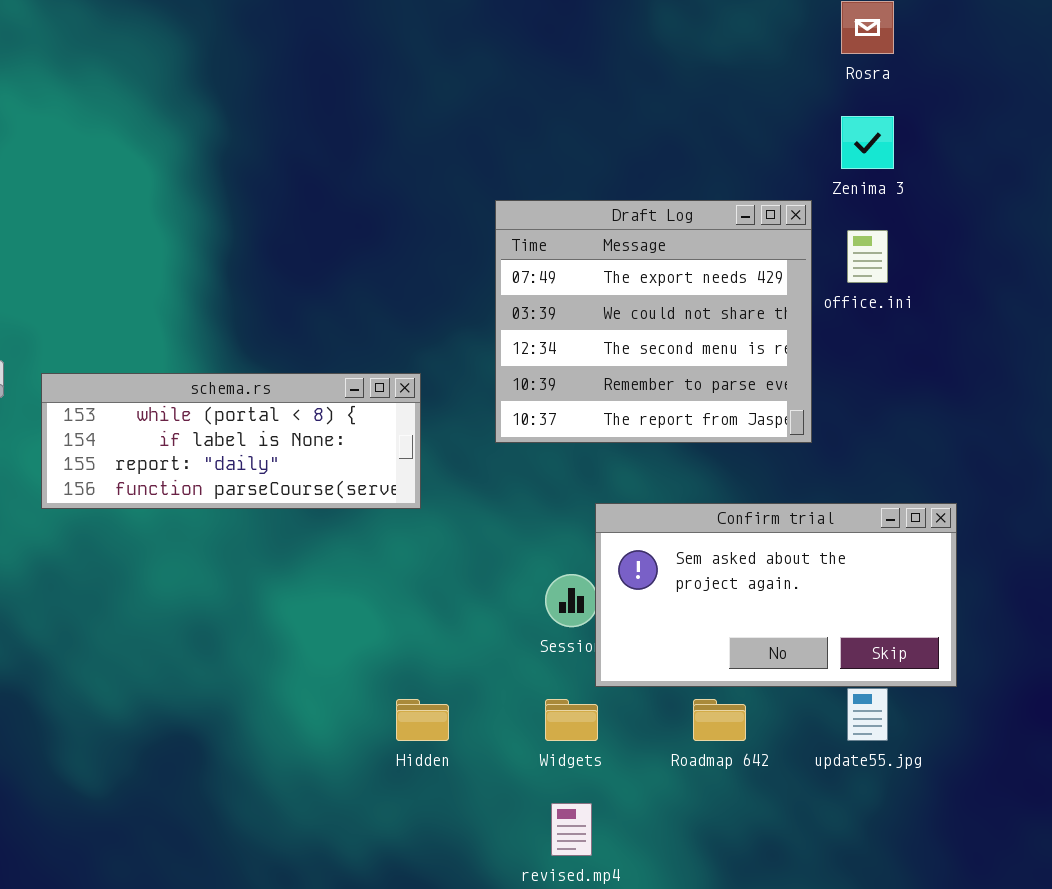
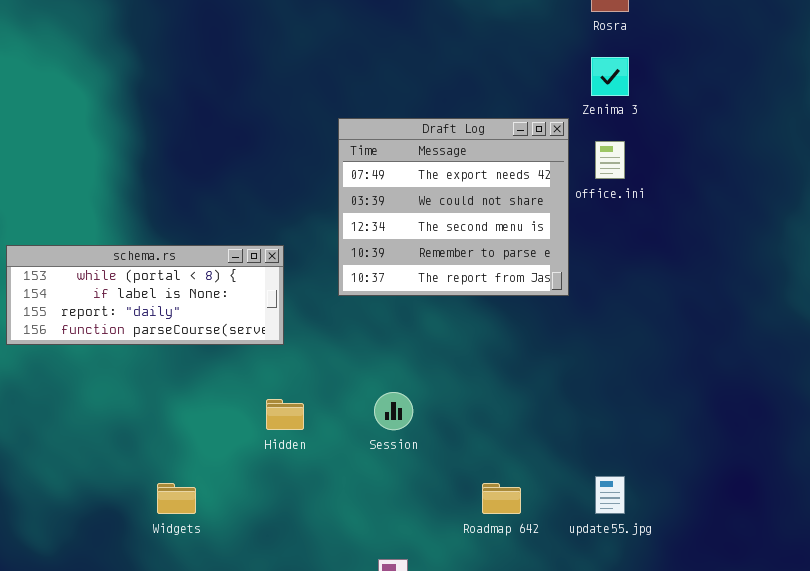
Confirm trial: [595,503,957,687] -> none, closed
Hidden: [396,699,449,741] -> [266,399,304,430], moved
Widgets: [545,699,598,741] -> [157,483,196,514], moved

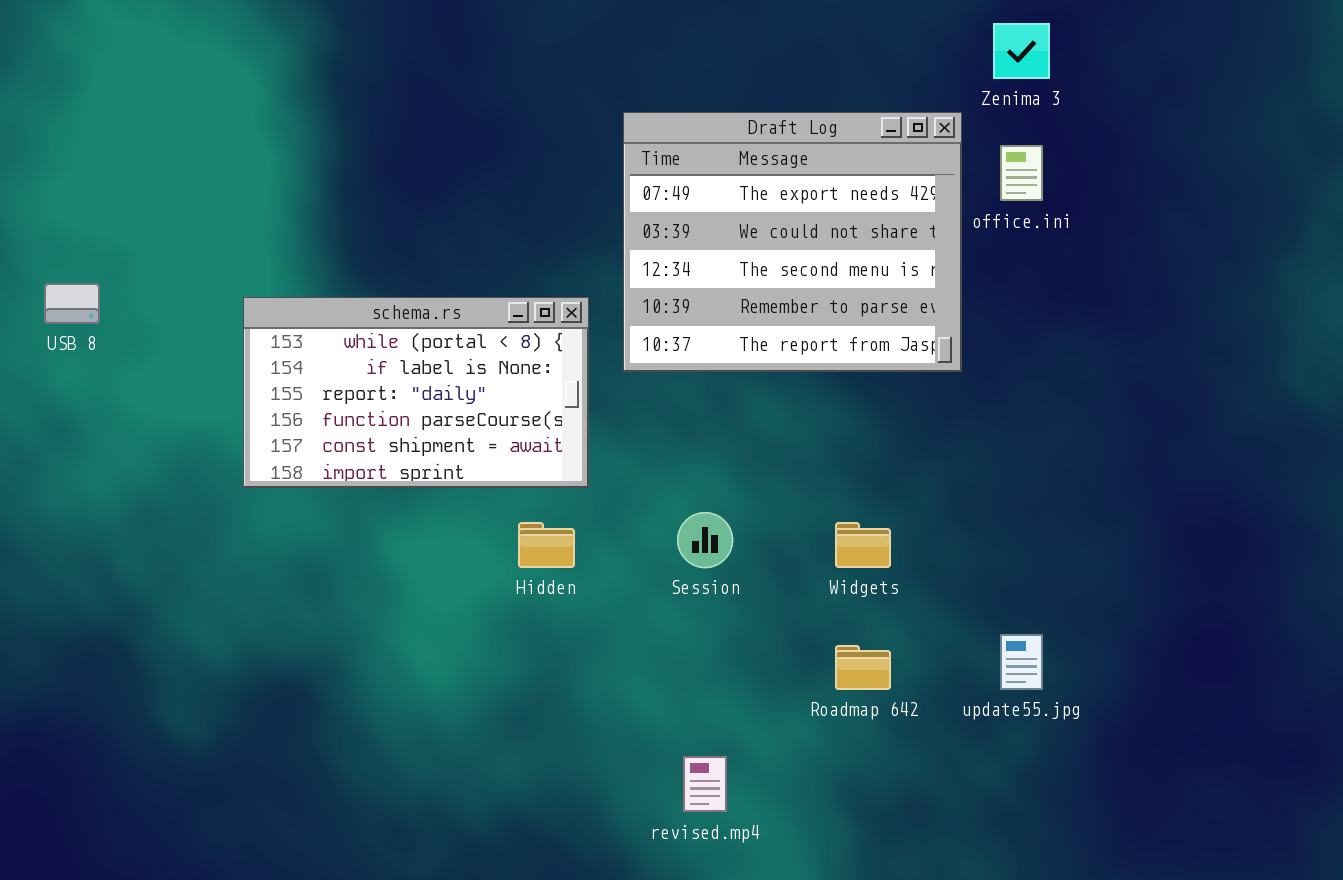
schema.rs: [6,245,284,345] -> [243,297,589,488], moved, resized
Widgets: [157,483,196,514] -> [835,522,891,568], moved

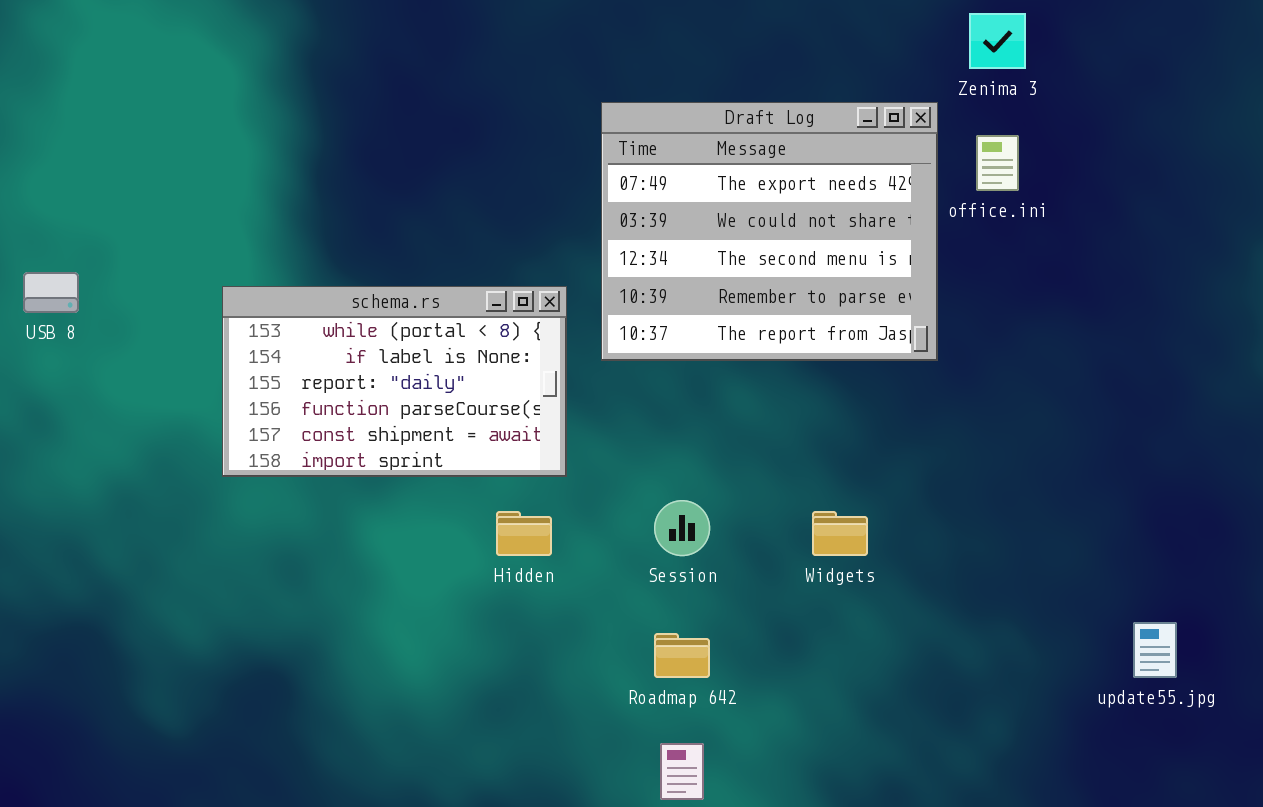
update55.jpg: [1000,634,1043,690] -> [1133,622,1177,678], moved
Roadmap 642: [835,645,891,690] -> [654,633,710,678], moved

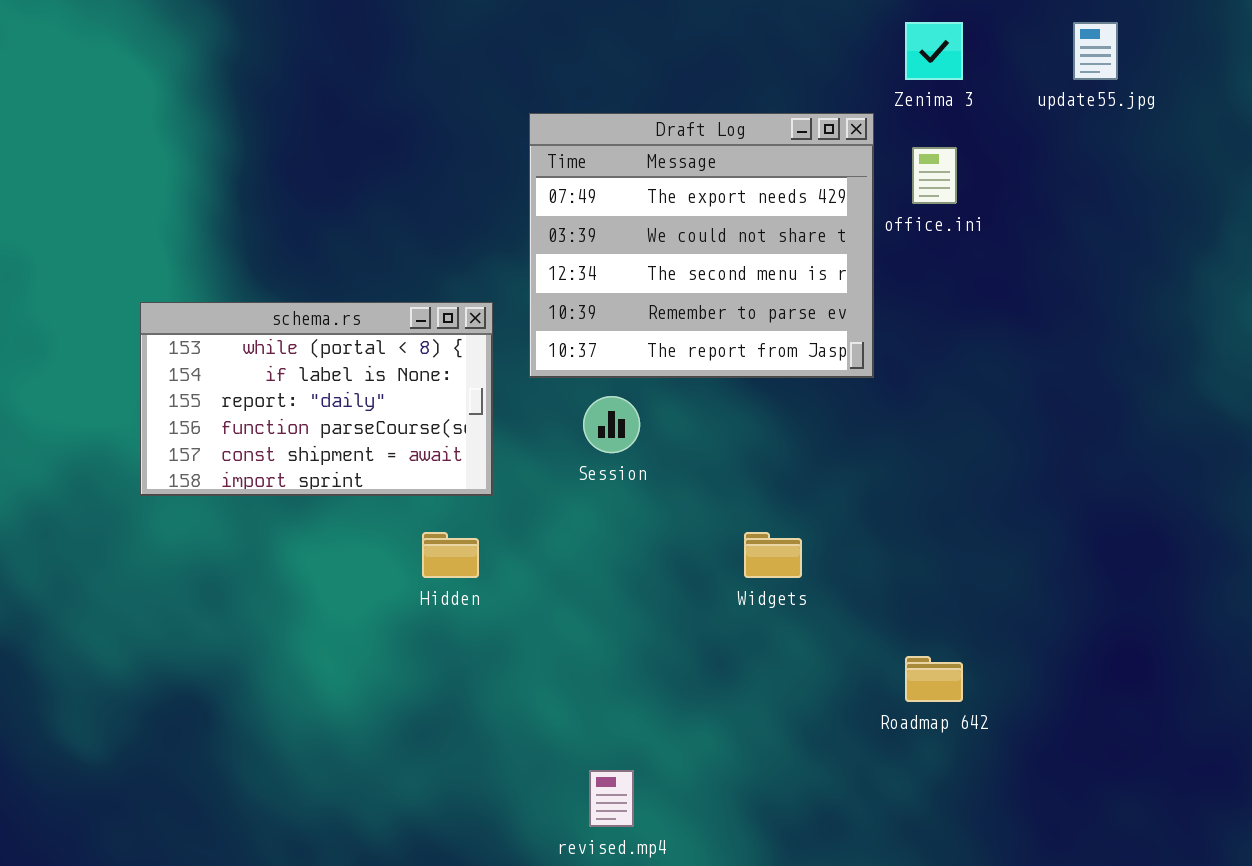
Session: [654,500,710,556] -> [583,396,640,453], moved
update55.jpg: [1133,622,1177,678] -> [1073,22,1118,80], moved
Roadmap 642: [654,633,710,678] -> [905,656,963,702], moved

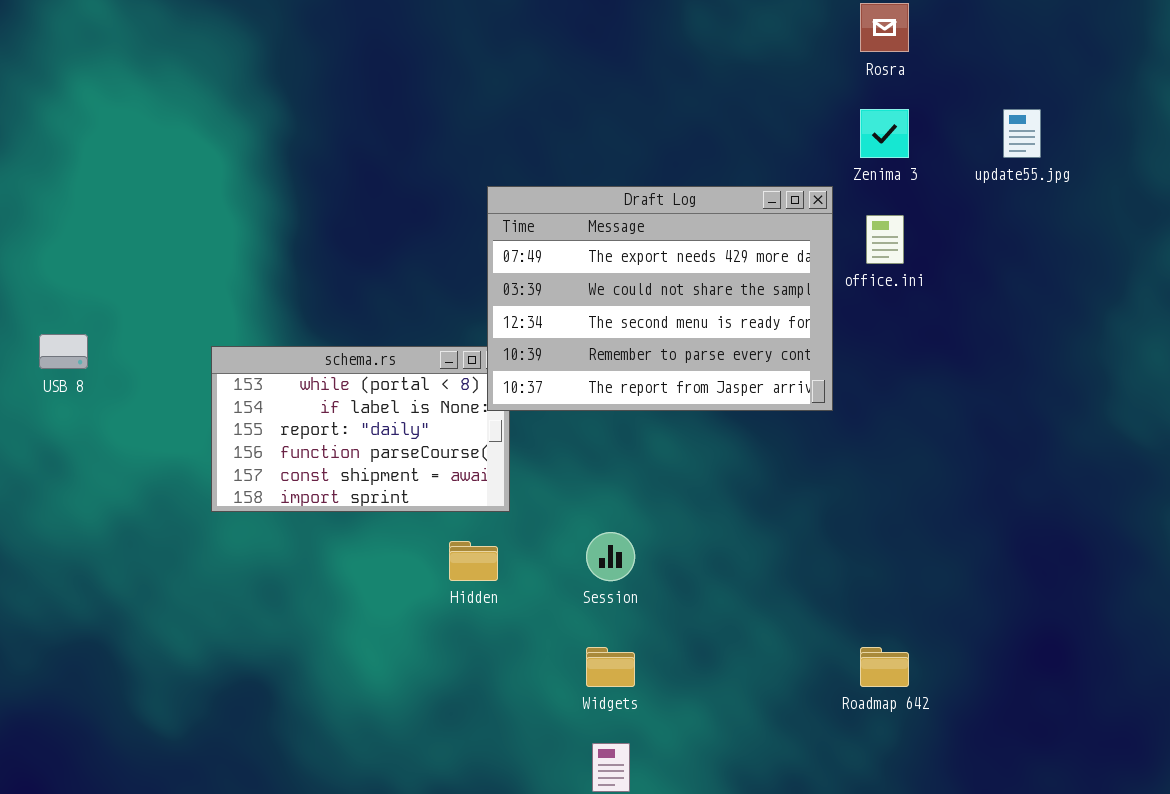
Draft Log: [529,113,874,378] -> [487,186,833,411], resized
Session: [583,396,640,453] -> [586,532,635,581], moved
Widgets: [744,532,802,578] -> [586,647,635,687], moved

